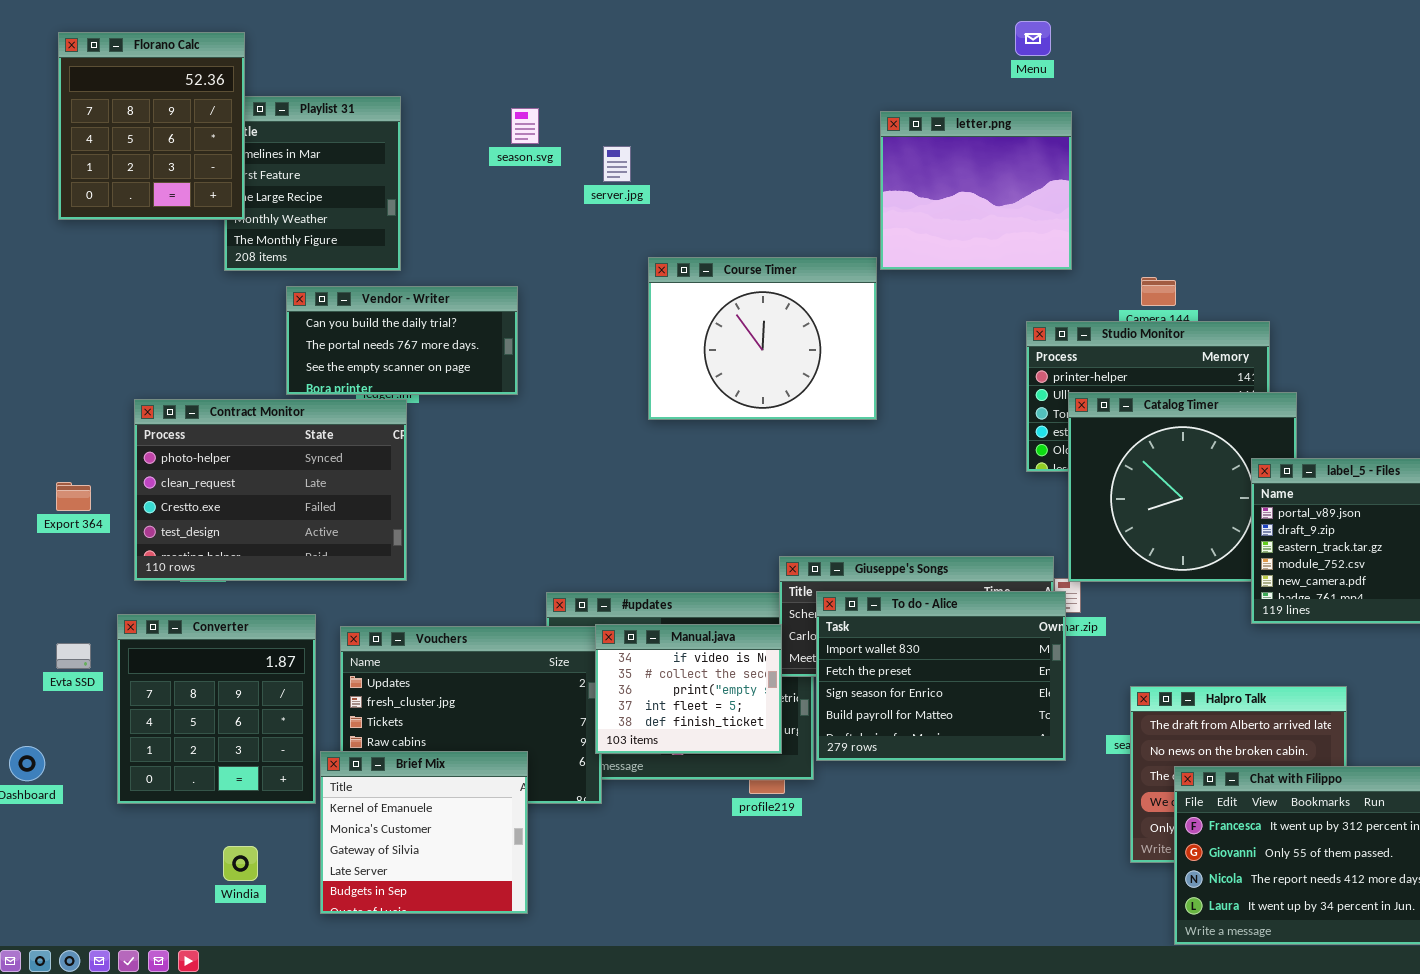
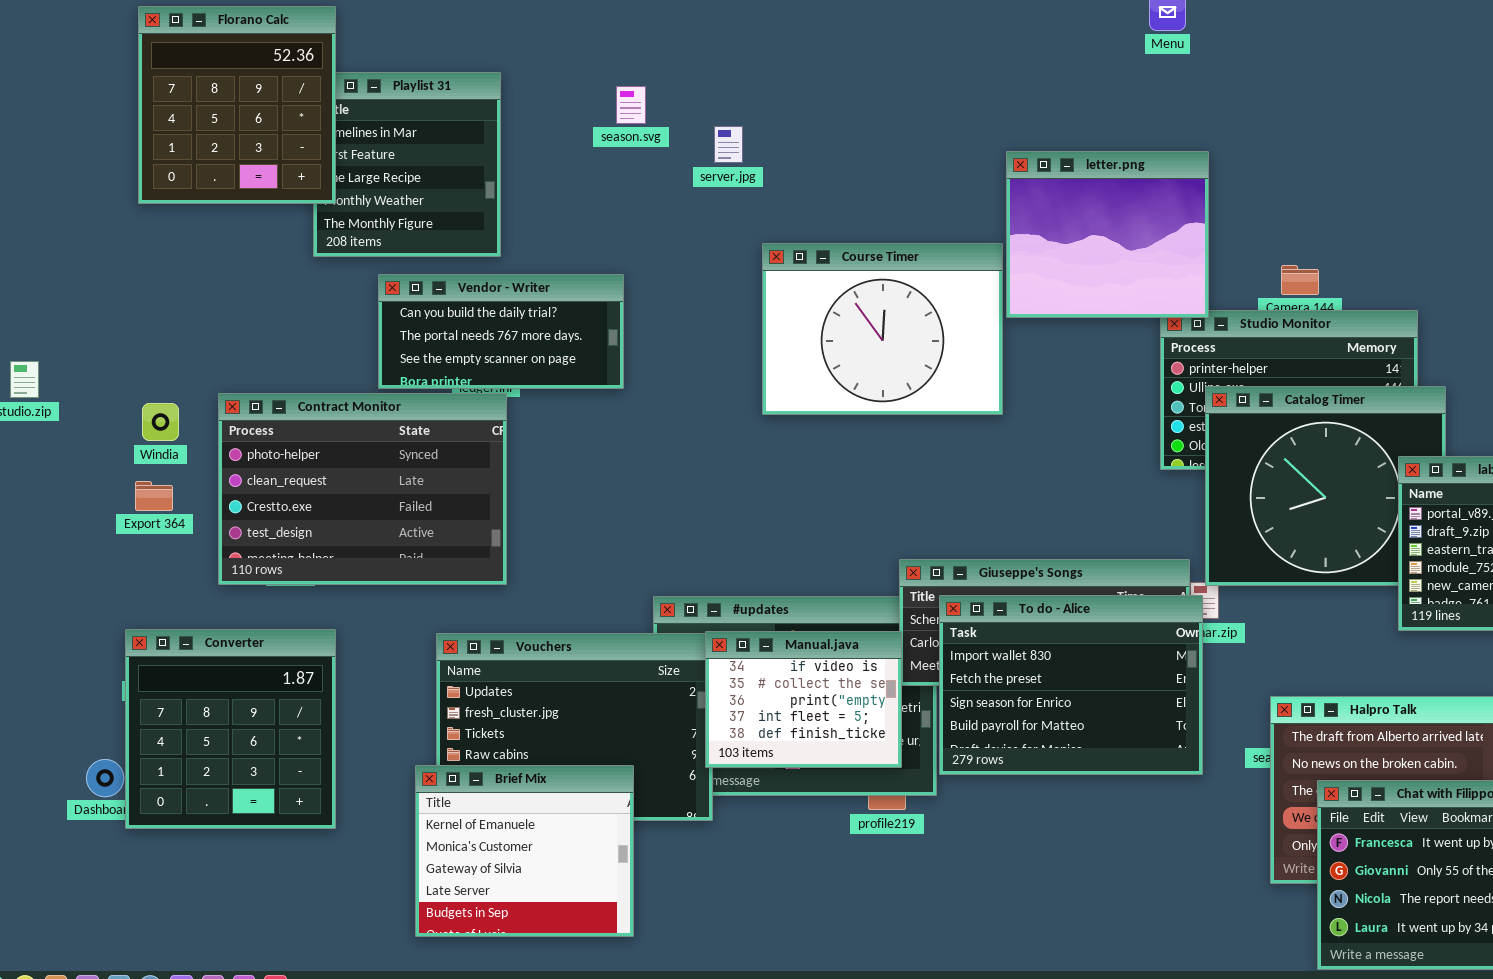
letter.png: [880,111,1072,270] -> [1006,151,1209,318], moved
Converter: [117,614,316,804] -> [125,629,336,829], moved
Windia: [223,846,258,881] -> [142,403,179,441], moved

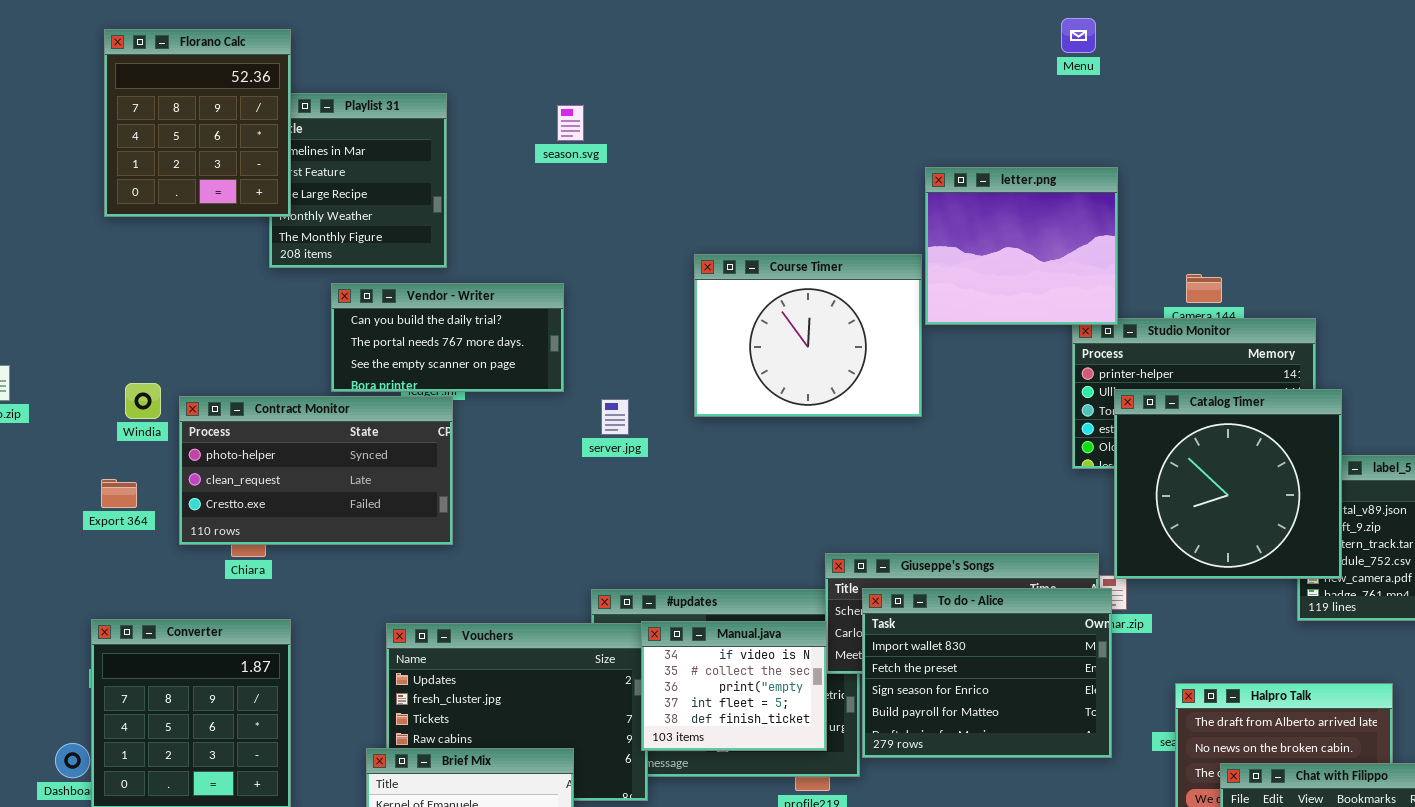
server.jpg: [714,126,743,163] -> [601,399,629,435], moved
Catalog Timer: [1205,386,1446,586] -> [1114,389,1342,579], raised
Contract Monitor: [218,393,507,585] -> [179,396,453,545], resized
Windia: [142,403,179,441] -> [125,383,161,419], moved

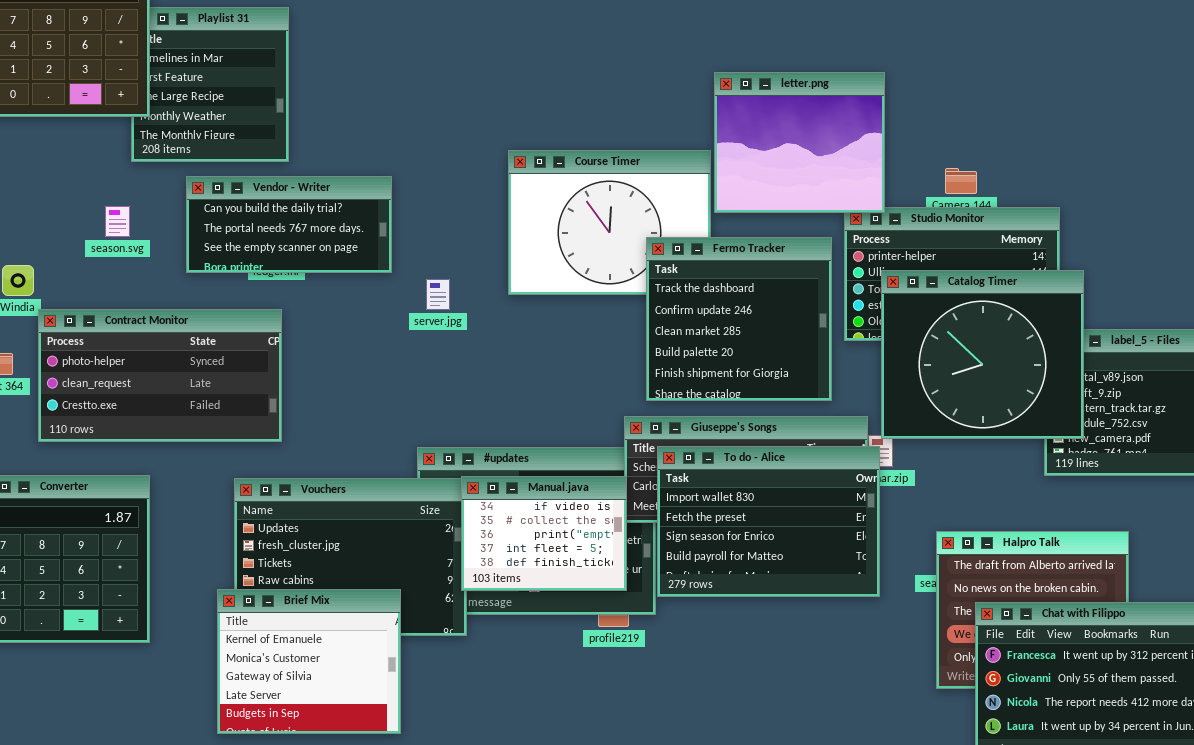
season.svg: [557,105,584,141] -> [105,206,130,237], moved
Fermo Tracker: none -> [646,237,832,401], opened
Contract Monitor: [179,396,453,545] -> [38,309,282,442], moved

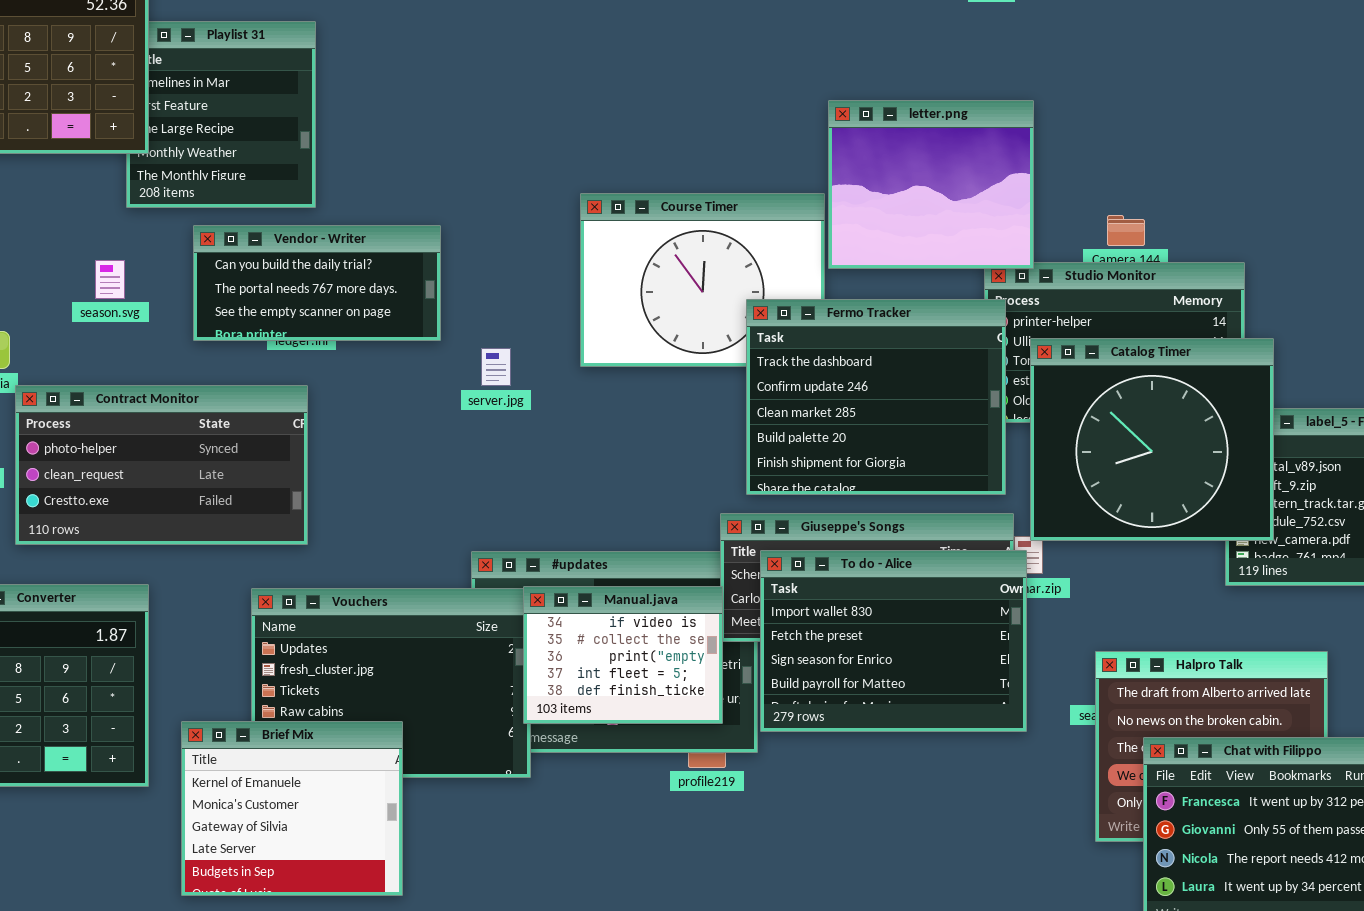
Fermo Tracker: [646,237,832,401] -> [746,299,1006,495], resized
Brief Mix: [217,589,401,734] -> [181,721,403,896], moved

